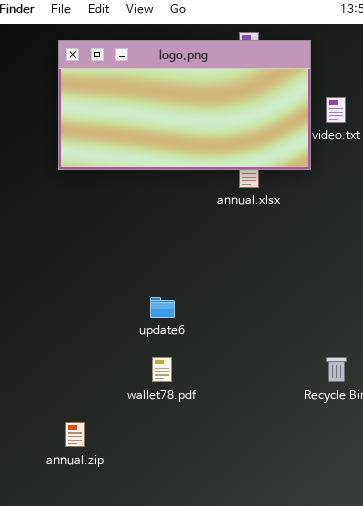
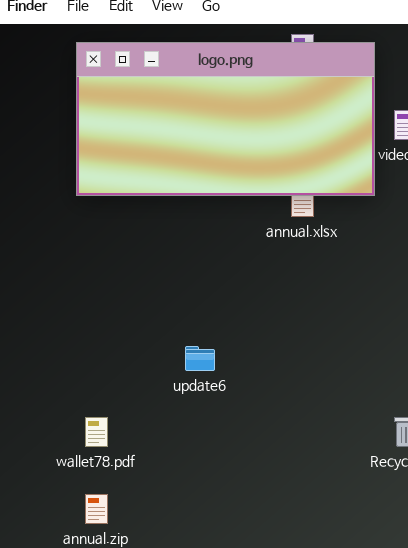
wallet78.pdf: [152,357,172,382] -> [85,417,108,447], moved

